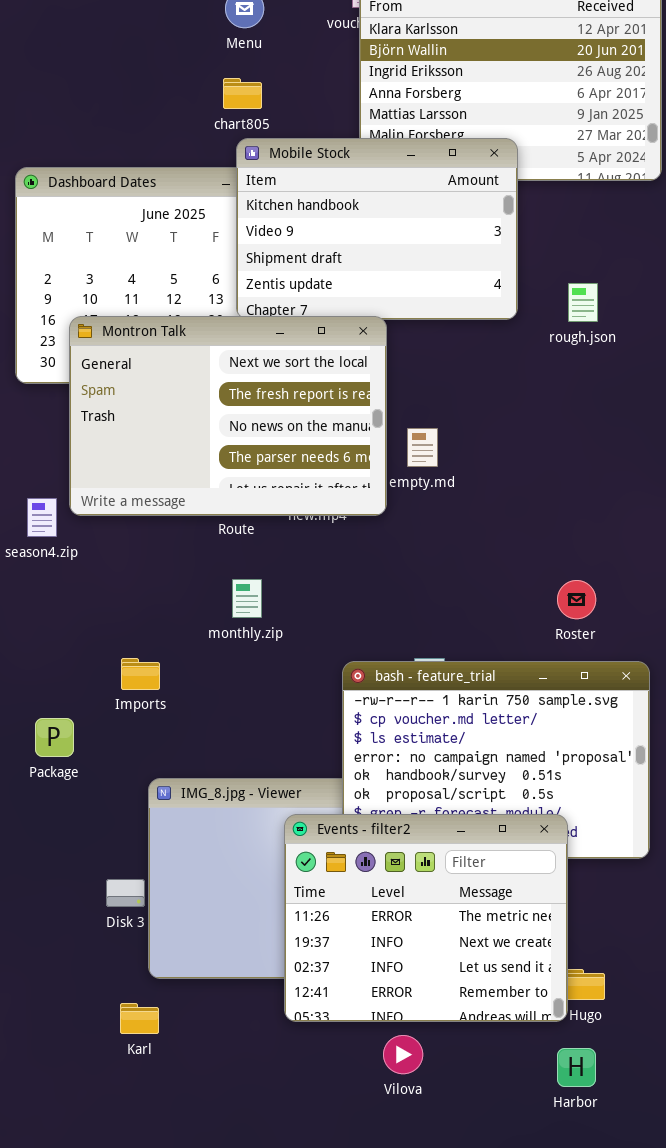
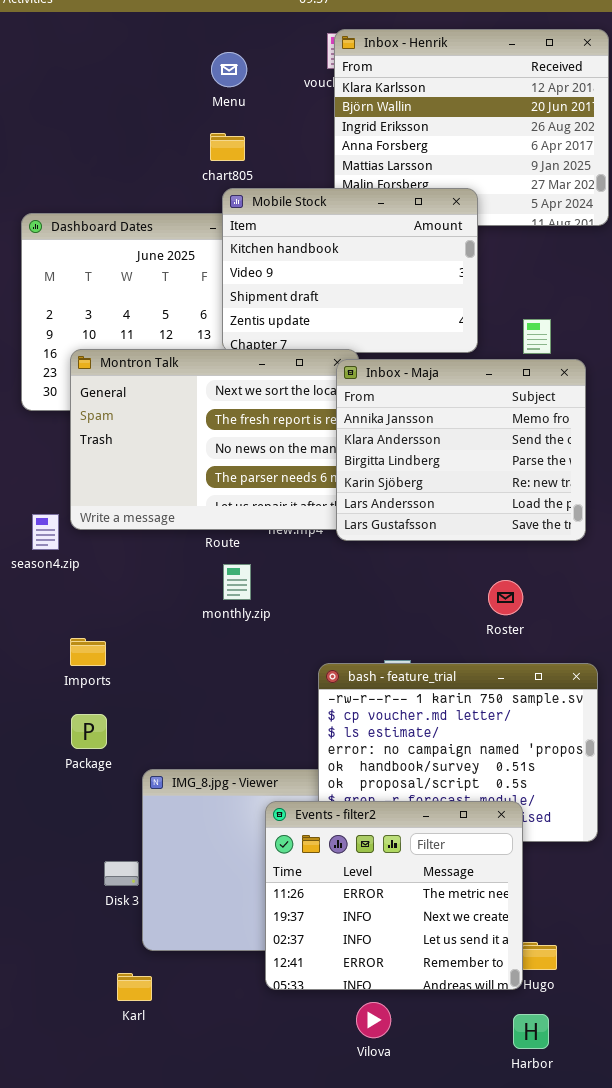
Inbox - Maja: none -> [336,359,586,541], opened
monthly.zip: [232,579,262,618] -> [223,564,251,600], moved
Roster: [557,580,596,619] -> [488,580,523,615], moved
Imports: [121,658,160,690] -> [70,638,106,666], moved
Package: [35,718,74,757] -> [71,714,107,749], moved

